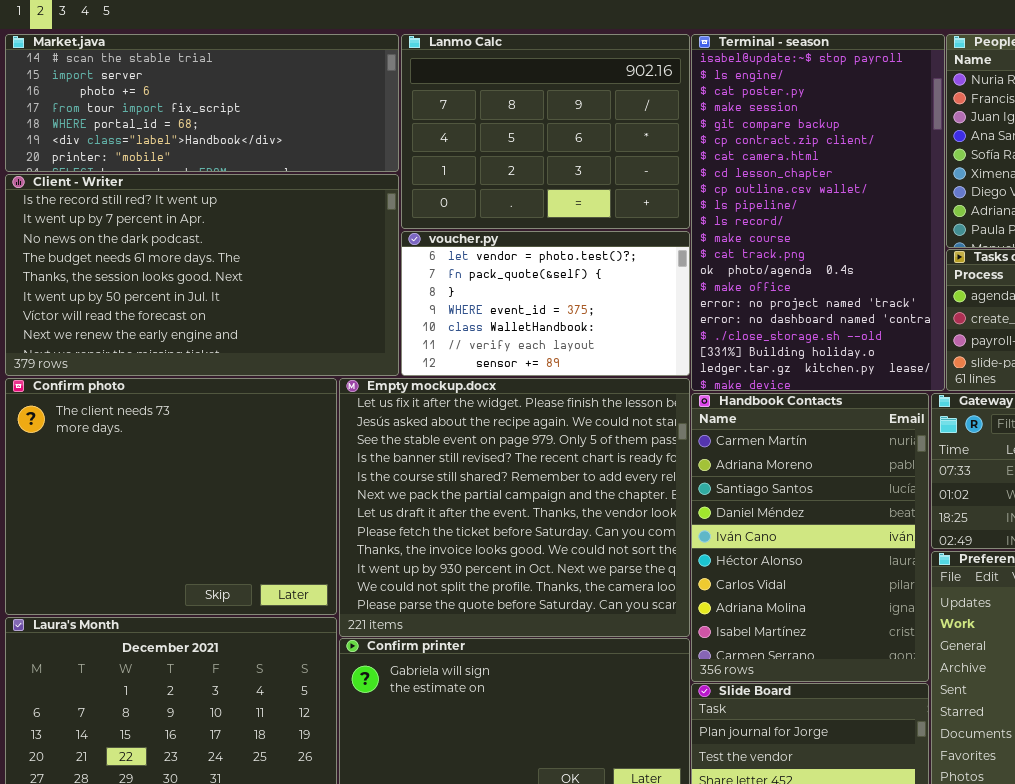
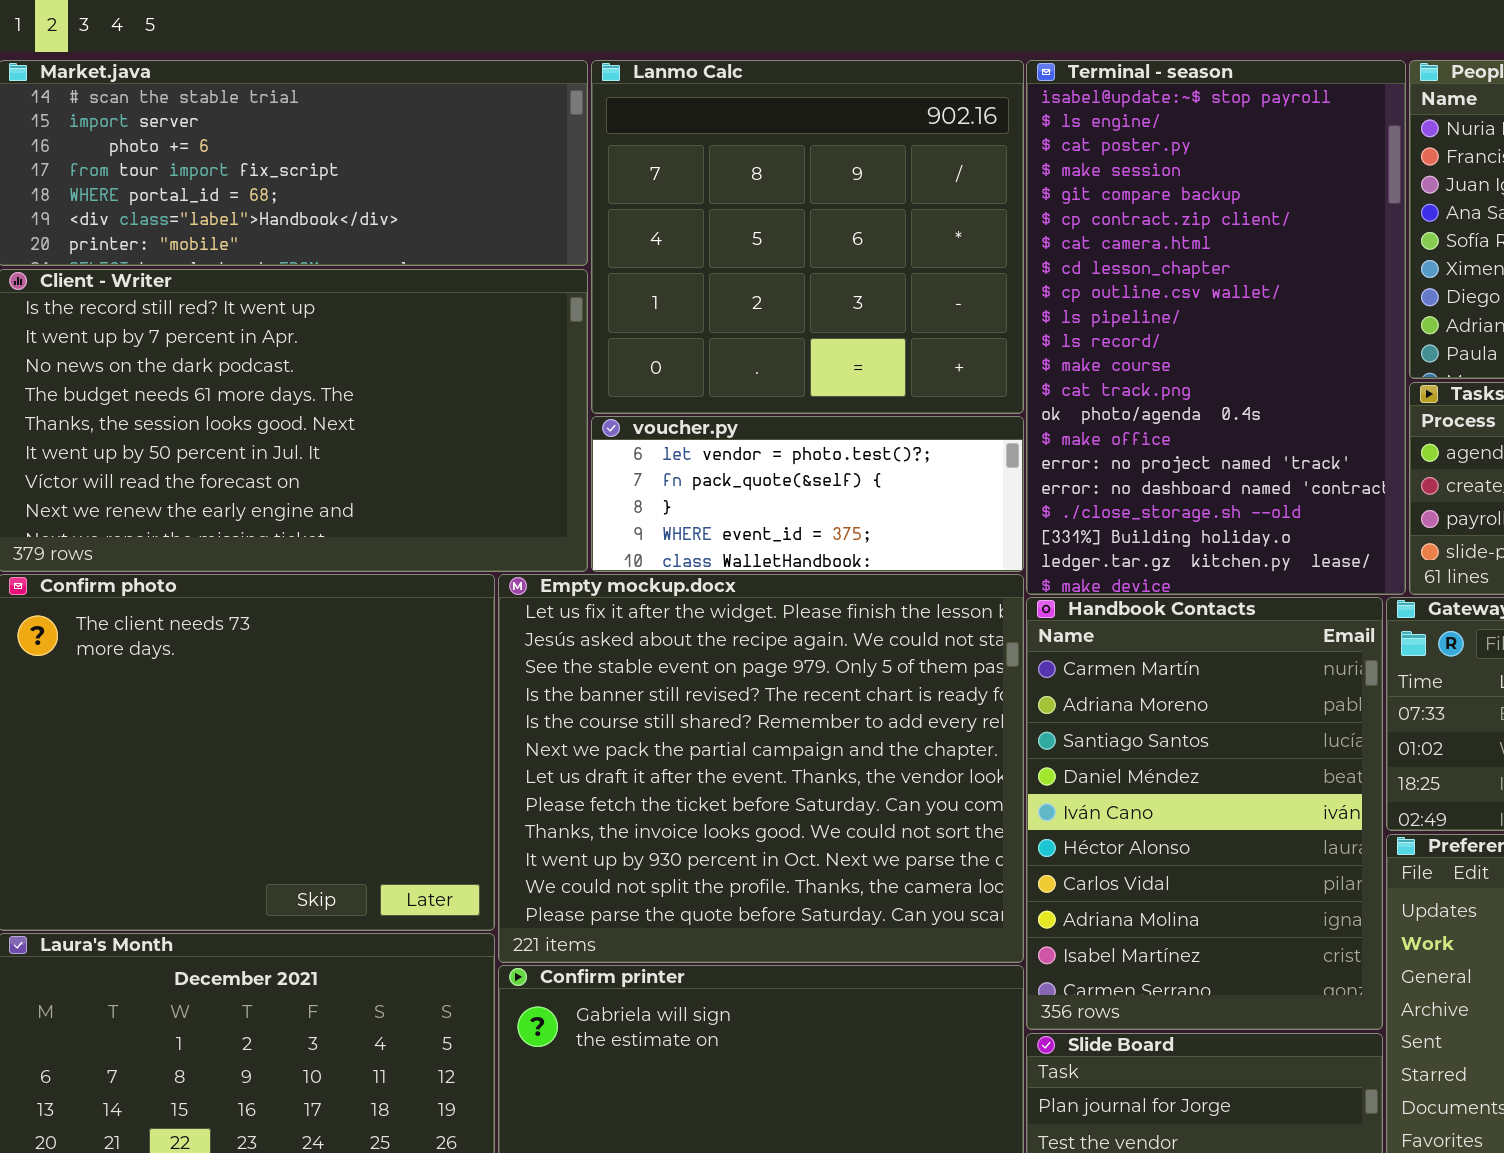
Lanmo Calc: [401,34,690,229] -> [591,60,1024,414], resized
voucher.py: [401,231,690,376] -> [591,416,1024,572], resized

